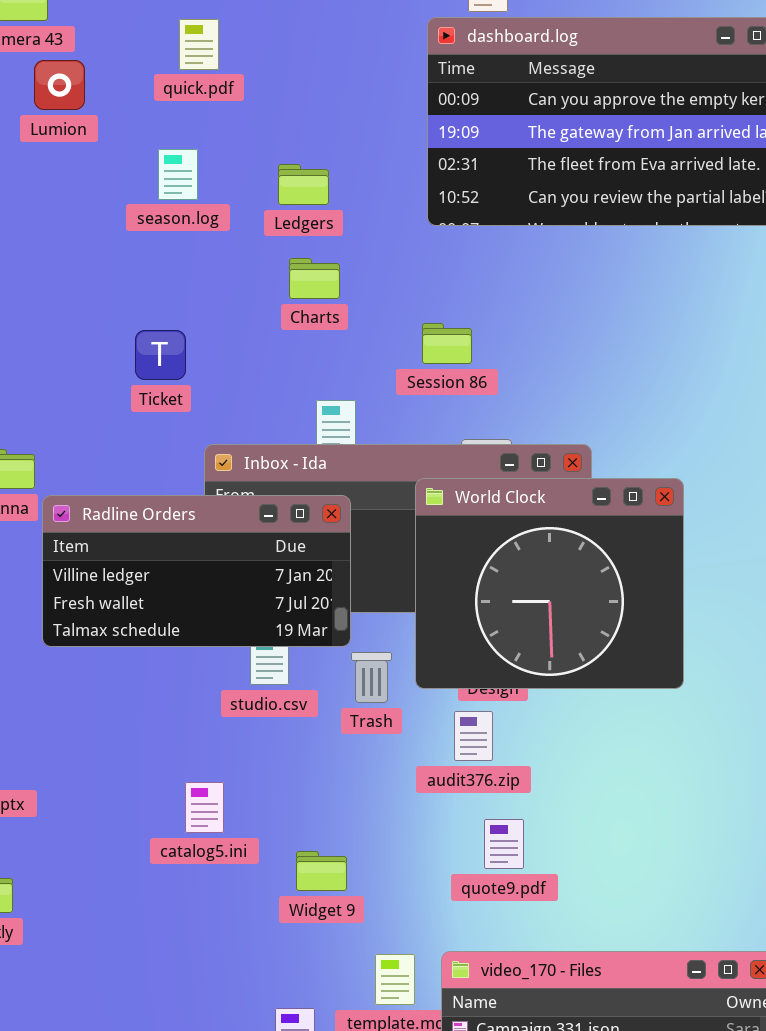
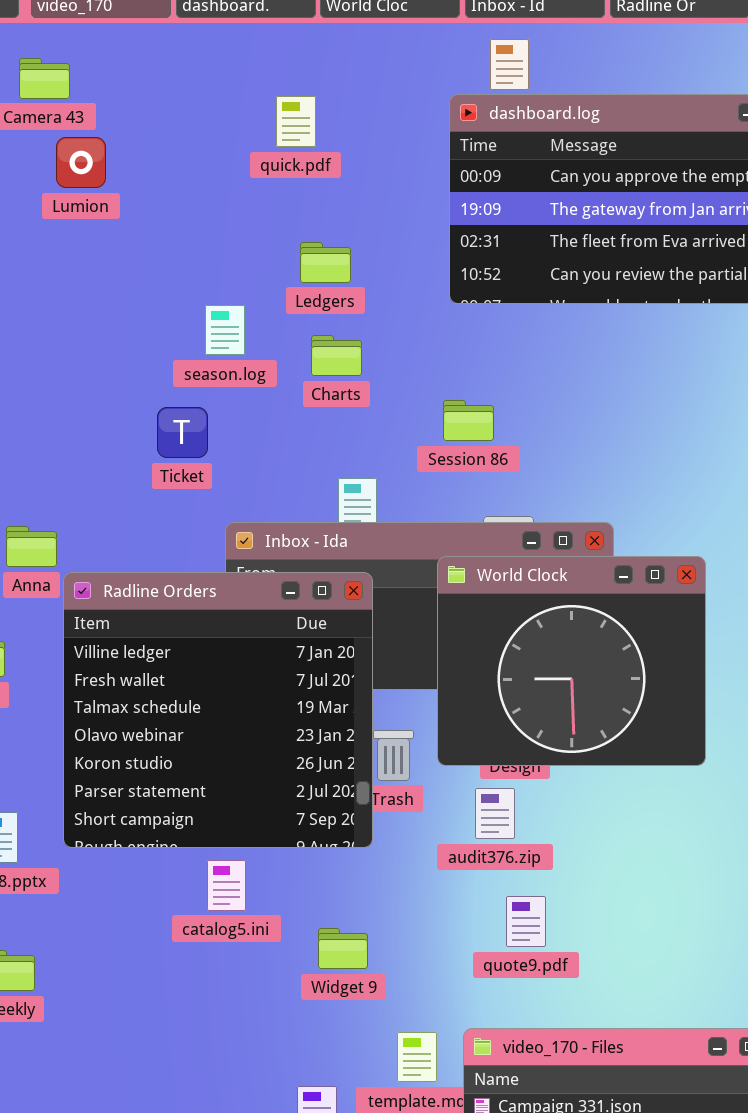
quick.pdf: [179,19,219,70] -> [276,96,316,147], moved
season.log: [158,149,198,200] -> [205,305,245,355], moved
Radline Orders: [42,495,351,647] -> [63,572,373,848], resized

